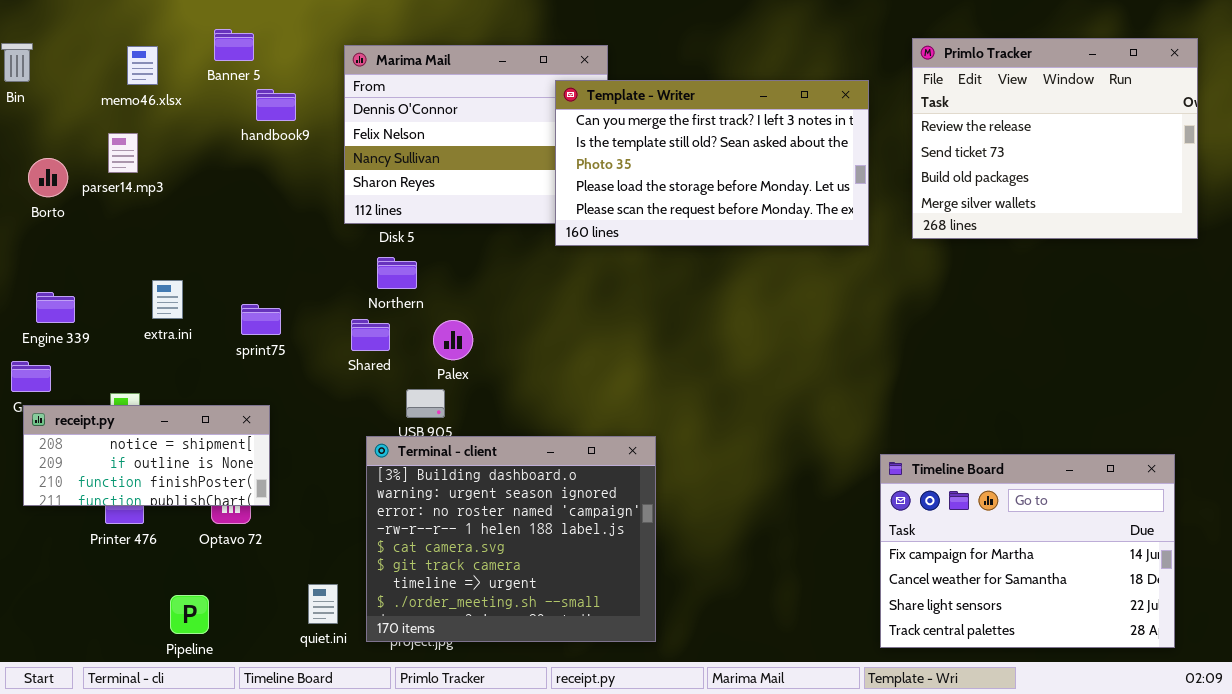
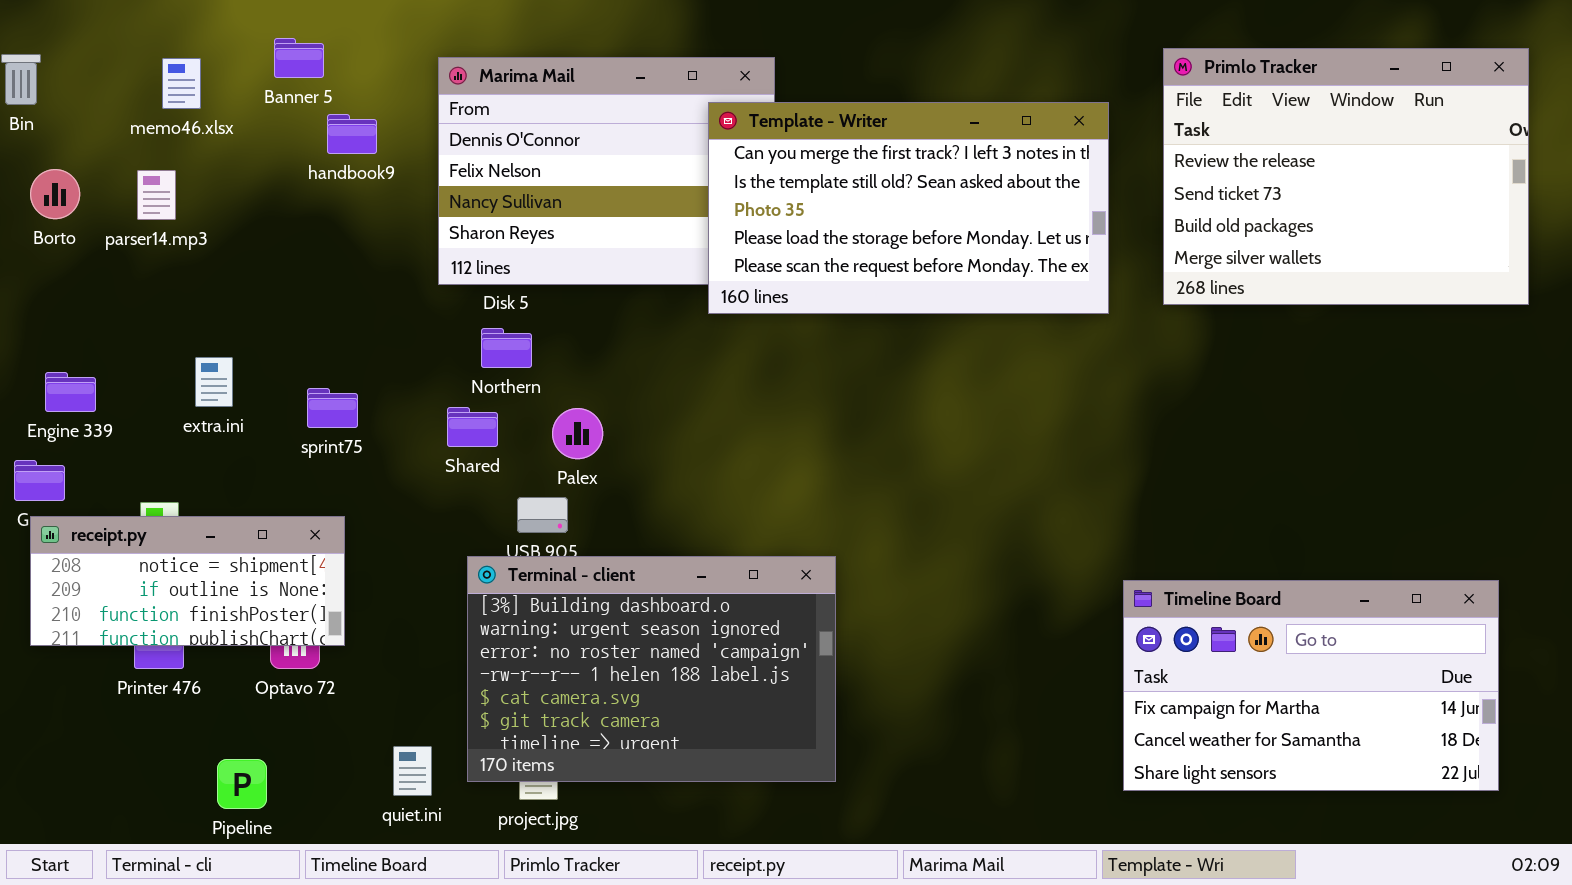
Borto: [28,158,68,197] -> [30,169,80,219], moved
Terminal - client: [366,436,656,642] -> [467,556,836,782], resized
Timeline Board: [880,454,1175,648] -> [1123,580,1499,791], resized

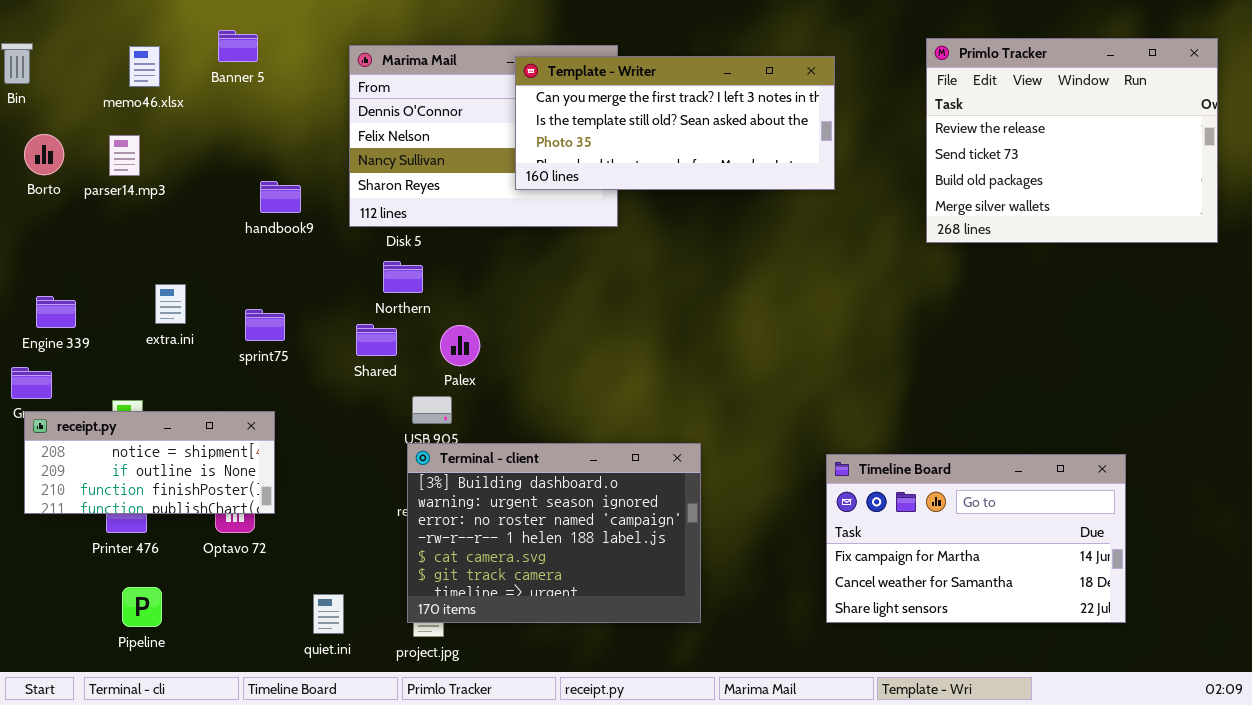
Template - Writer: [708,102,1109,314] -> [515,56,835,190], moved, resized
handbook9: [327,114,377,154] -> [260,181,301,213], moved
Terminal - client: [467,556,836,782] -> [407,443,701,623], moved
Timeline Board: [1123,580,1499,791] -> [826,454,1126,623], moved
Pipeline: [217,759,267,809] -> [122,587,162,627], moved

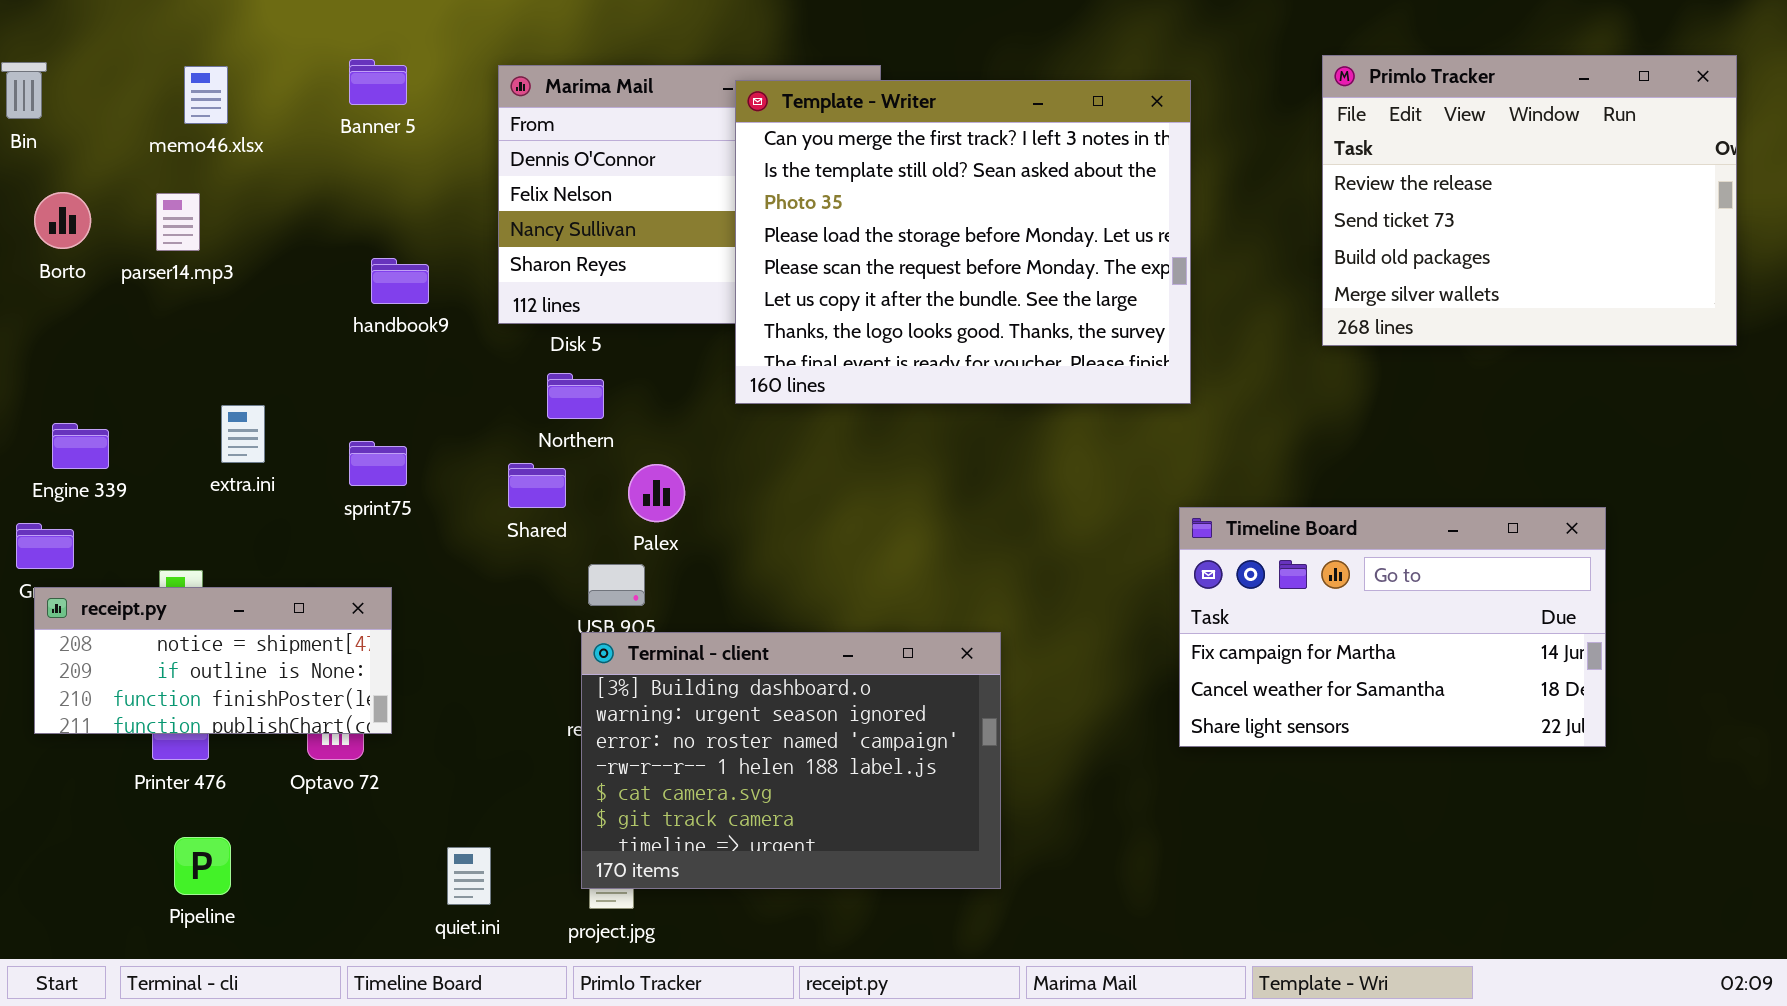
Banner 5: [218,30,258,62] -> [349,59,407,105], moved
Template - Writer: [515,56,835,190] -> [735,80,1191,404], resized
Timeline Board: [826,454,1126,623] -> [1179,507,1606,747], moved

